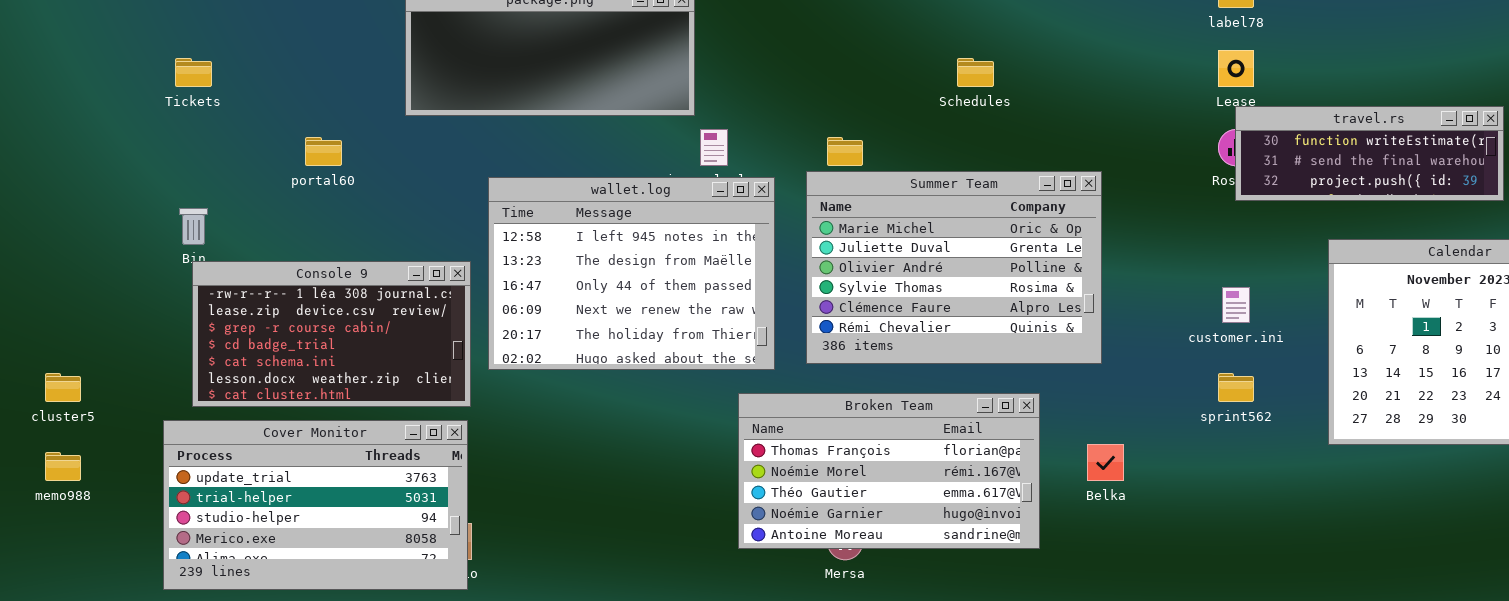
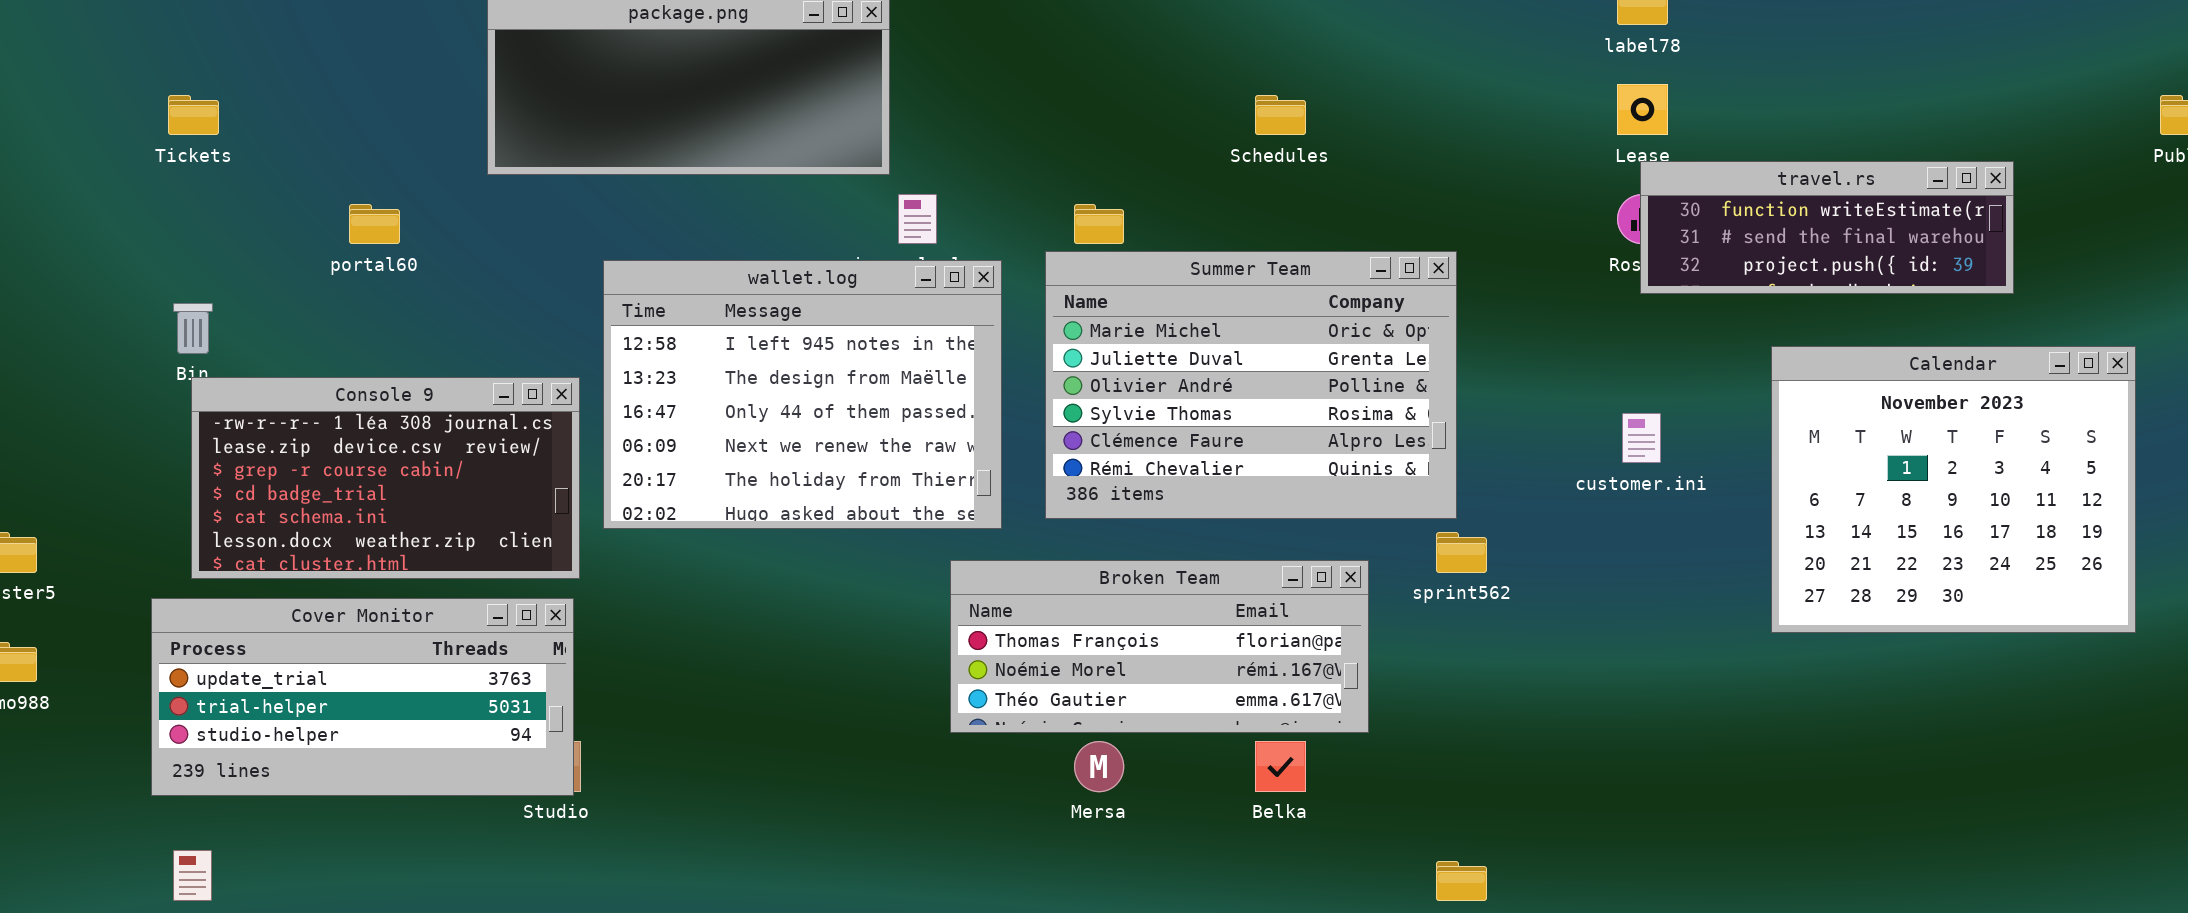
sprint562: [1218,373,1254,402] -> [1436,532,1487,573], moved
Broken Team: [738,393,1040,549] -> [950,560,1369,733], resized
Cover Monitor: [163,420,468,590] -> [151,598,574,796], resized
Belka: [1087,444,1124,481] -> [1255,741,1306,792], moved

